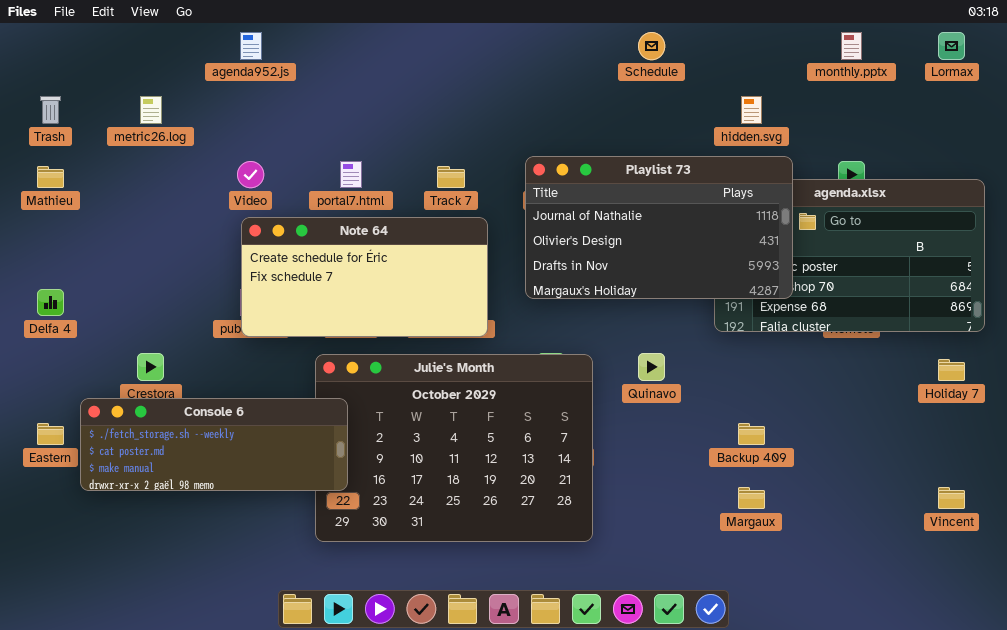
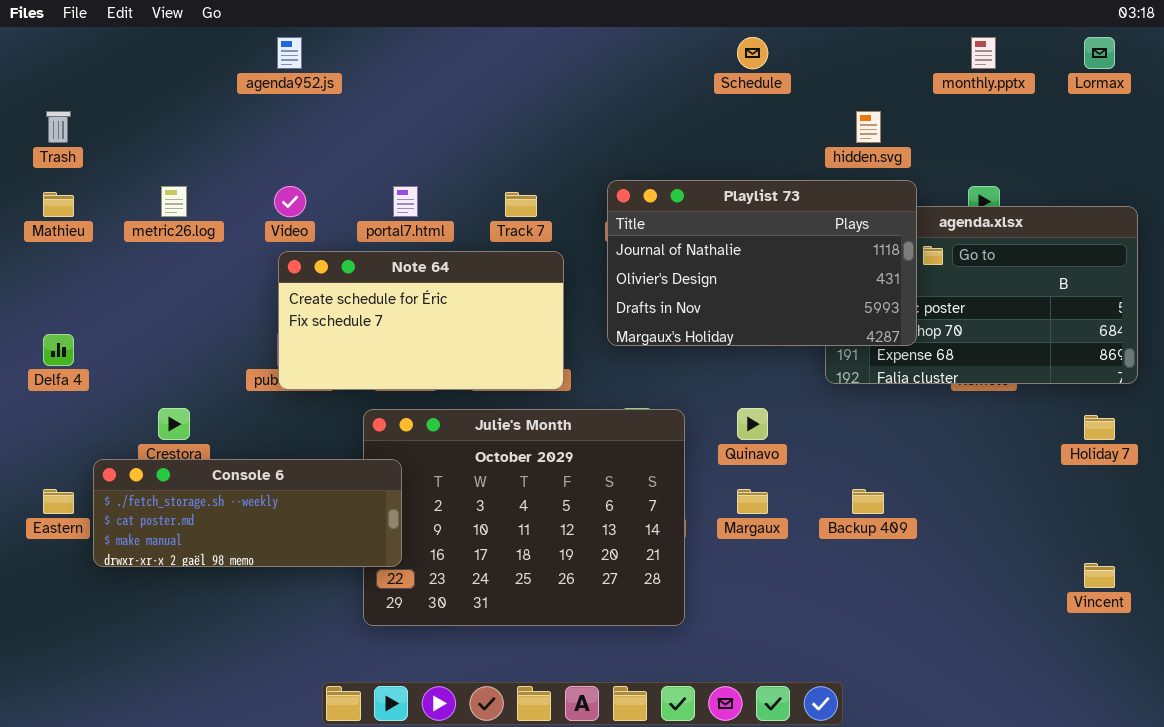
metric26.log: [140,96,162,124] -> [161,186,187,217], moved
Margaux: [738,487,765,509] -> [737,489,768,514], moved

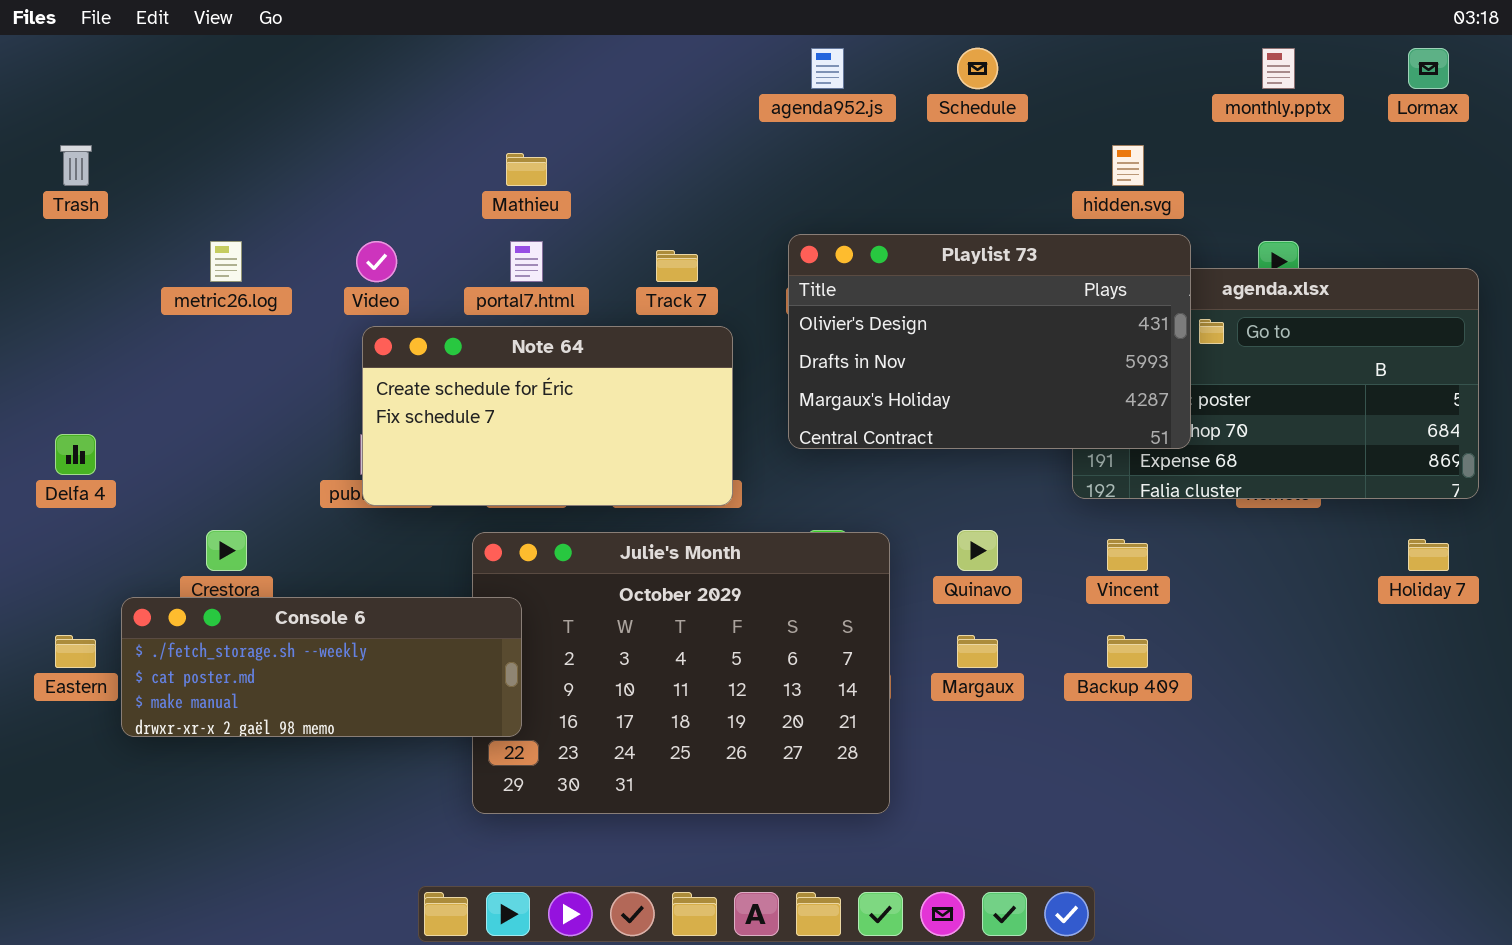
agenda952.js: [277,37,302,69] -> [811,48,844,89], moved
Playlist 73: [607,180,917,346] -> [788,234,1191,449], scrolled down 1 row
Mathieu: [43,192,74,217] -> [506,153,547,186], moved
Vincent: [1084,563,1115,588] -> [1107,539,1148,571], moved

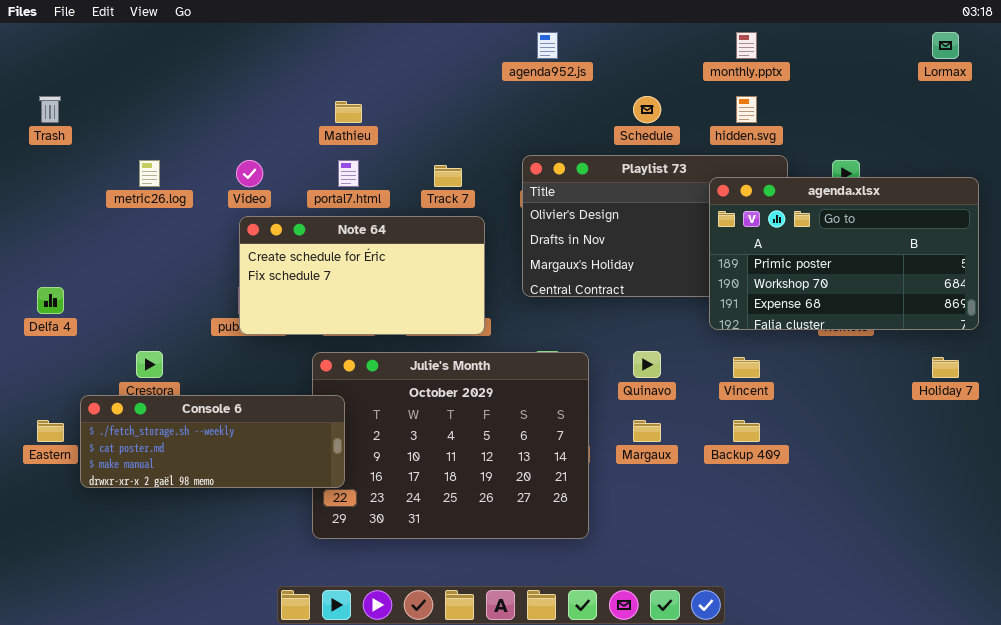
Schedule: [957,48,998,89] -> [633,96,661,123], moved
monthly.pptx: [1262,48,1295,89] -> [736,32,757,59], moved
agenda.xlsx: [1072,268,1479,499] -> [709,177,979,330], raised

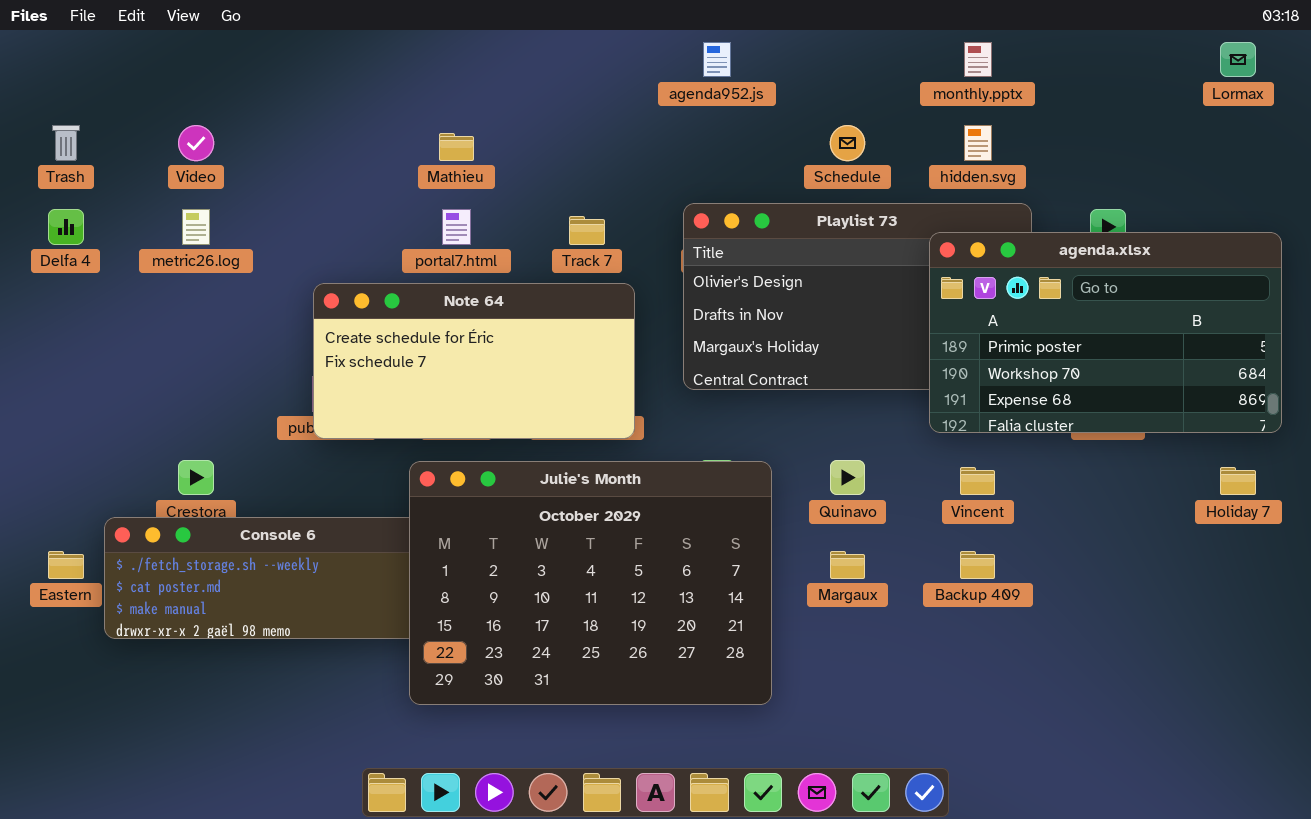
Video: [236,160,263,187] -> [178,125,214,161], moved
Delfa 4: [37,287,64,314] -> [48,209,84,245], moved
Julie's Month: [312,352,589,539] -> [409,461,772,705], raised

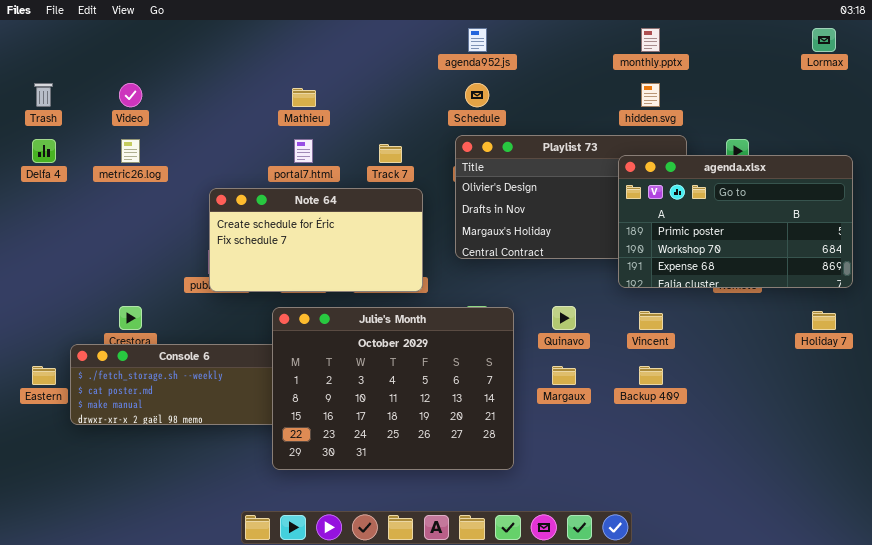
Schedule: [830,125,865,161] -> [465,83,489,107], moved

